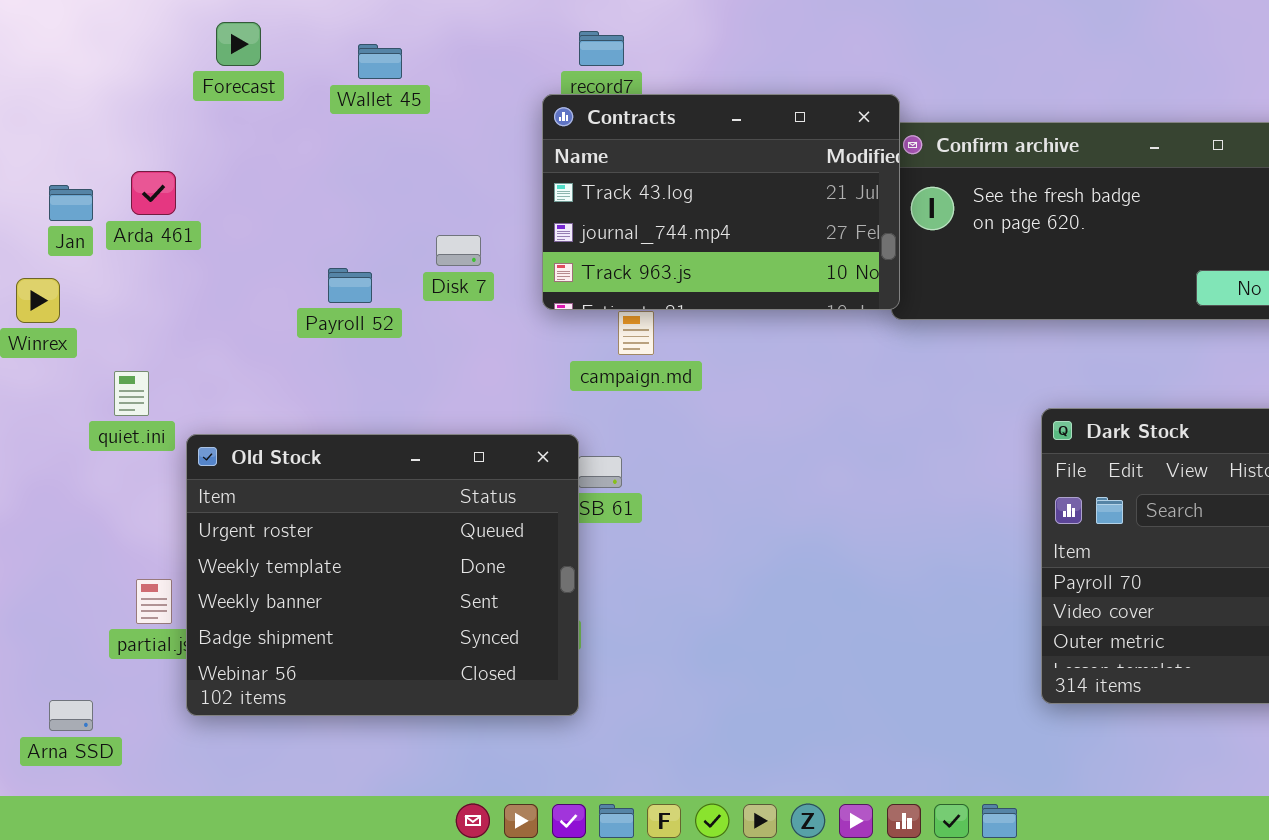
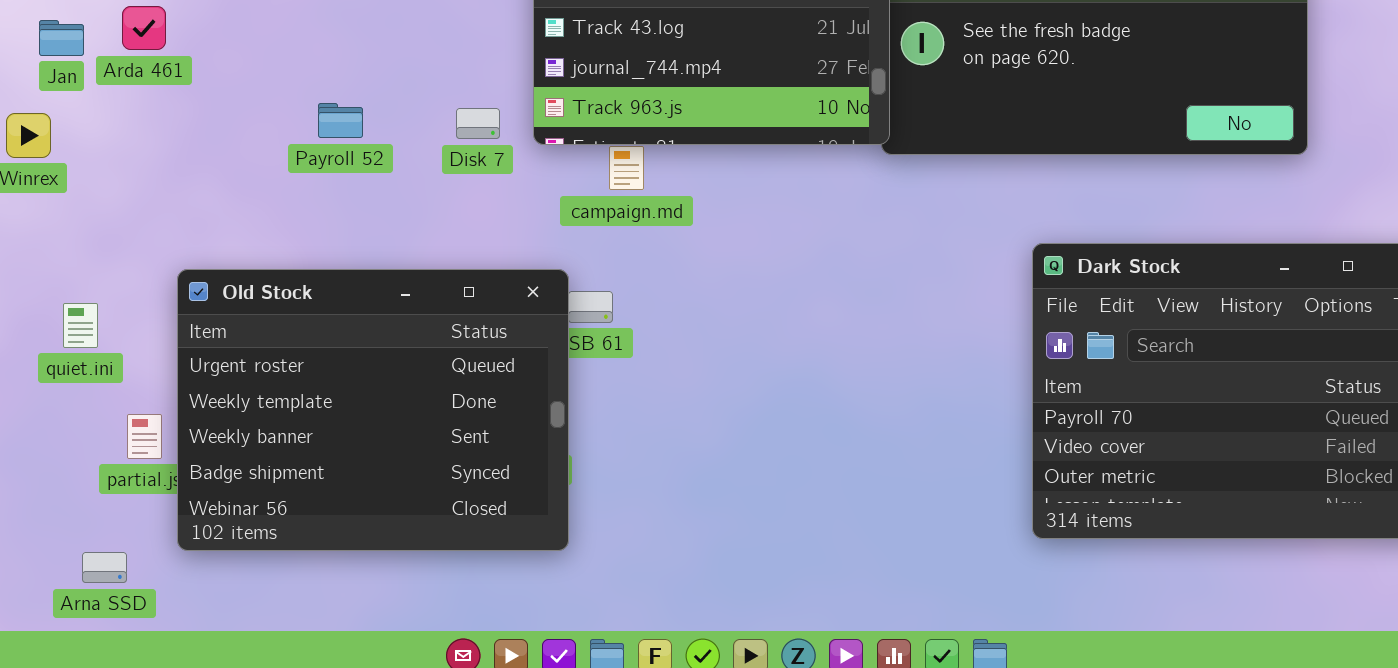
Disk 7: [436,235,481,266] -> [456,108,500,139], moved
quiet.ini: [114,371,149,416] -> [63,303,98,348], moved
Arna SSD: [49,700,93,731] -> [82,552,127,583], moved

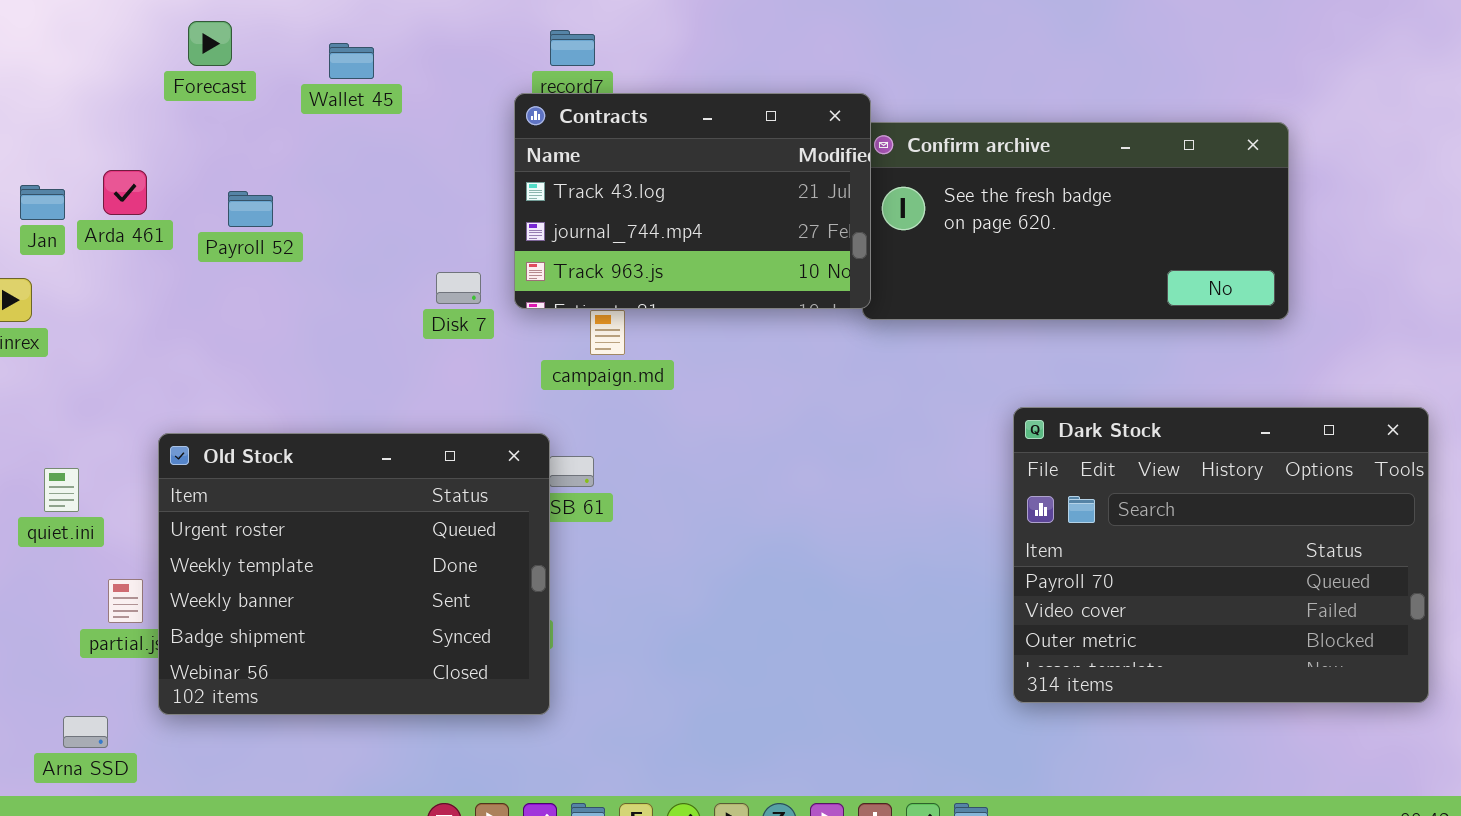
Payroll 52: [318,103,363,138] -> [228,191,273,227], moved

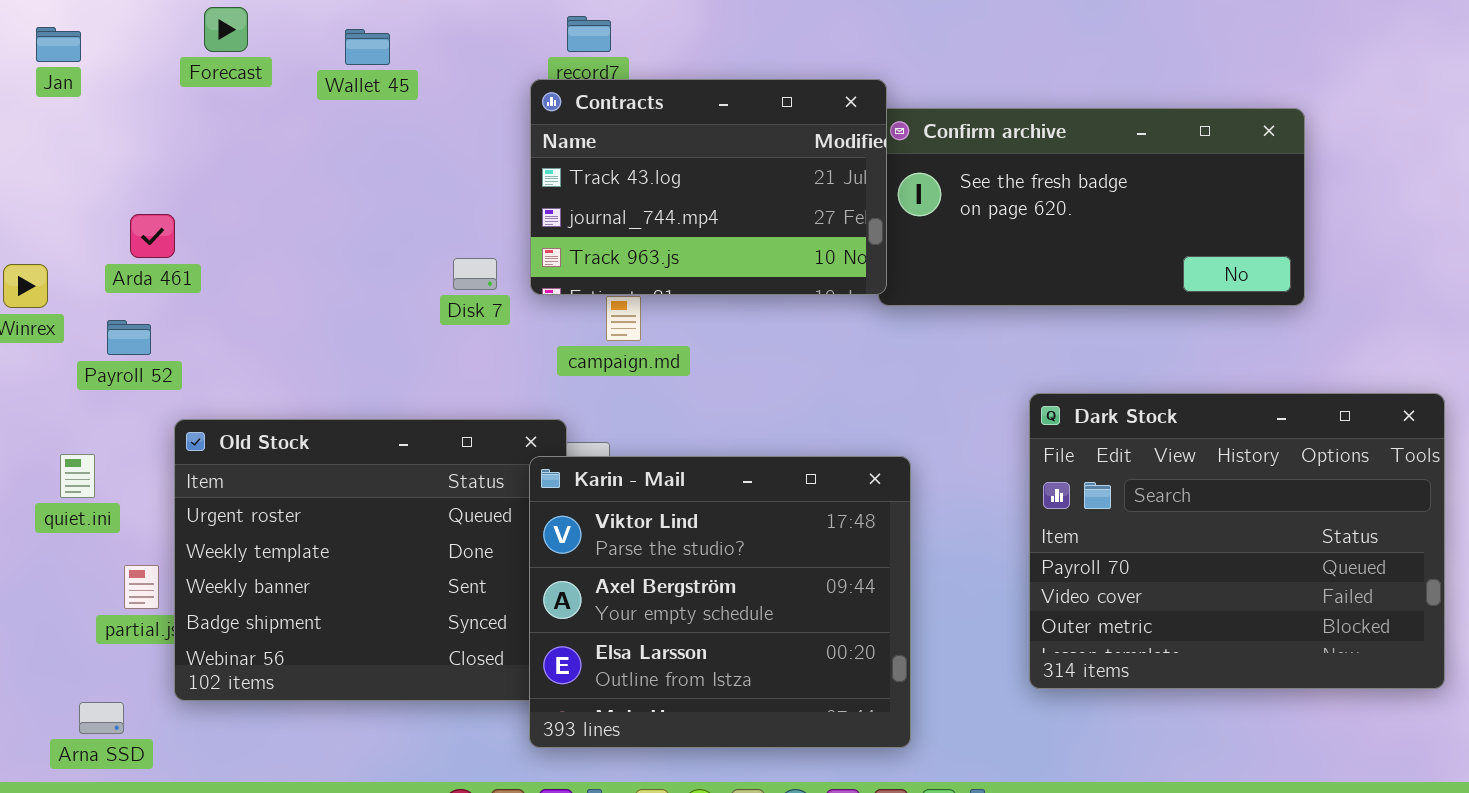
Arda 461: [103,170,147,215] -> [130,214,175,258], moved
Jan: [20,185,65,220] -> [36,27,81,62], moved
Payroll 52: [228,191,273,227] -> [107,320,151,355], moved
Karin - Mail: none -> [529,456,911,748], opened

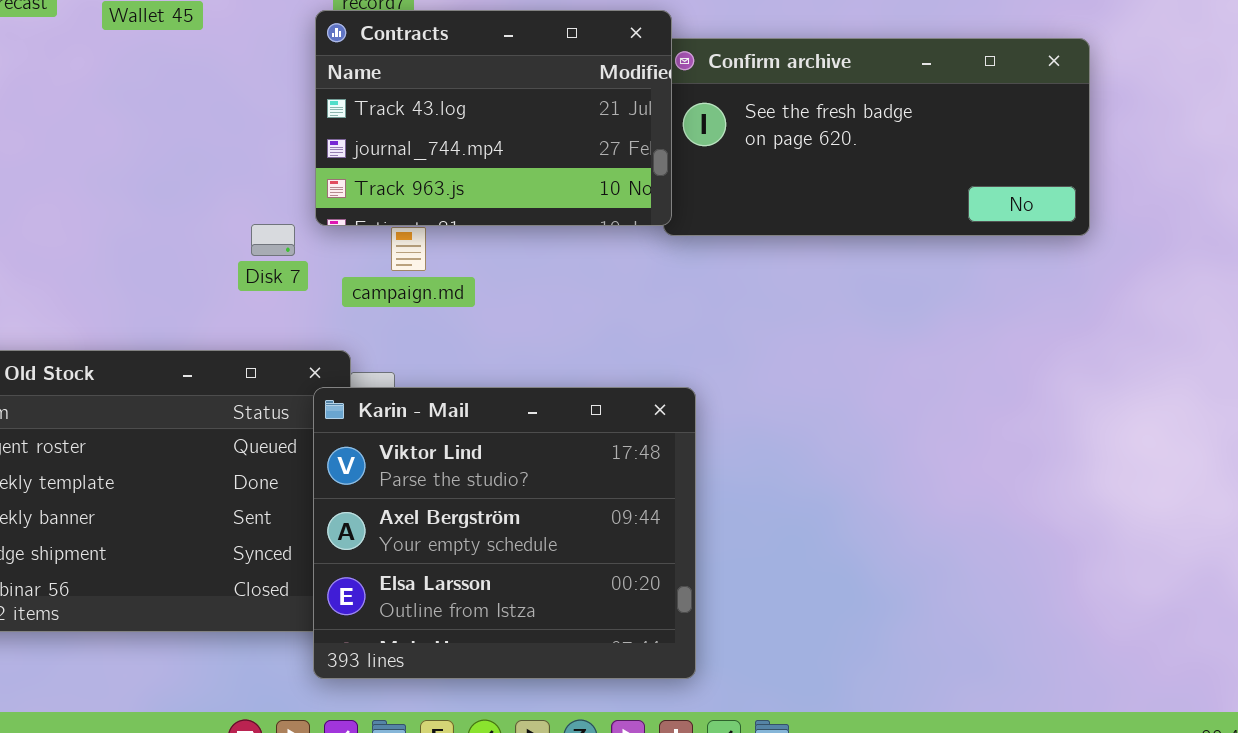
Disk 7: [453,258,497,290] -> [251,224,295,256], moved
Dark Stock: [1029,393,1445,689] -> none, closed

